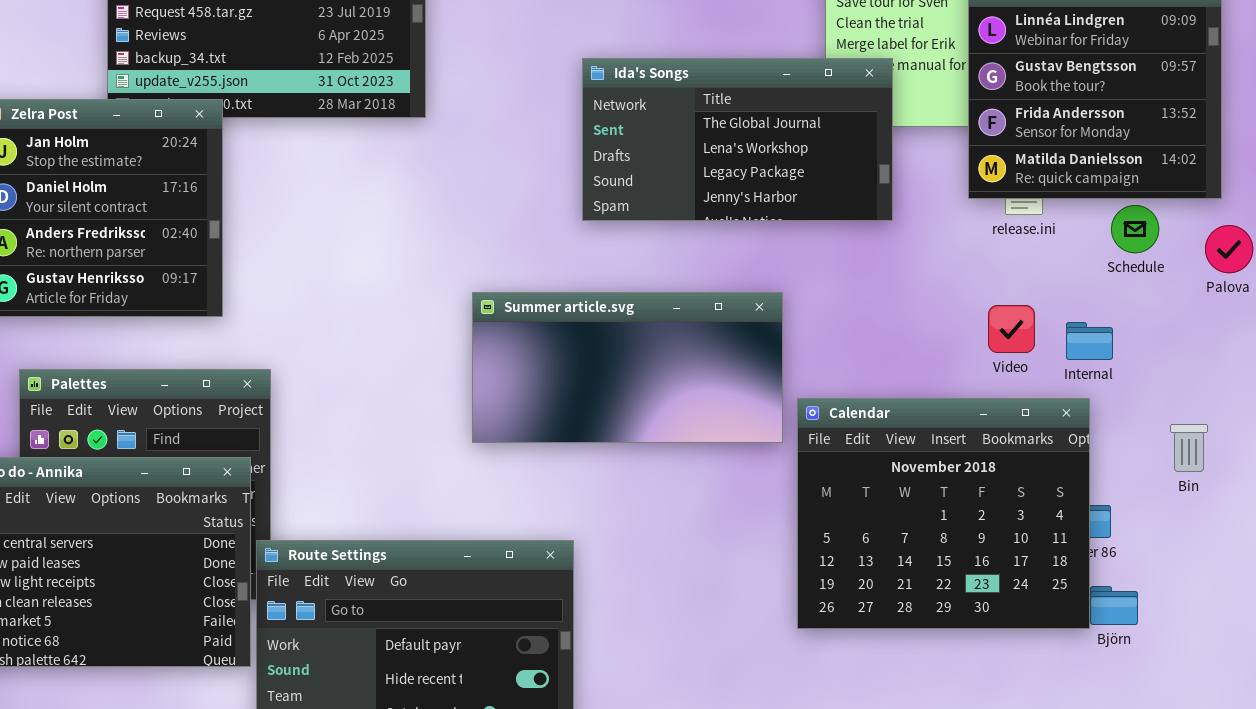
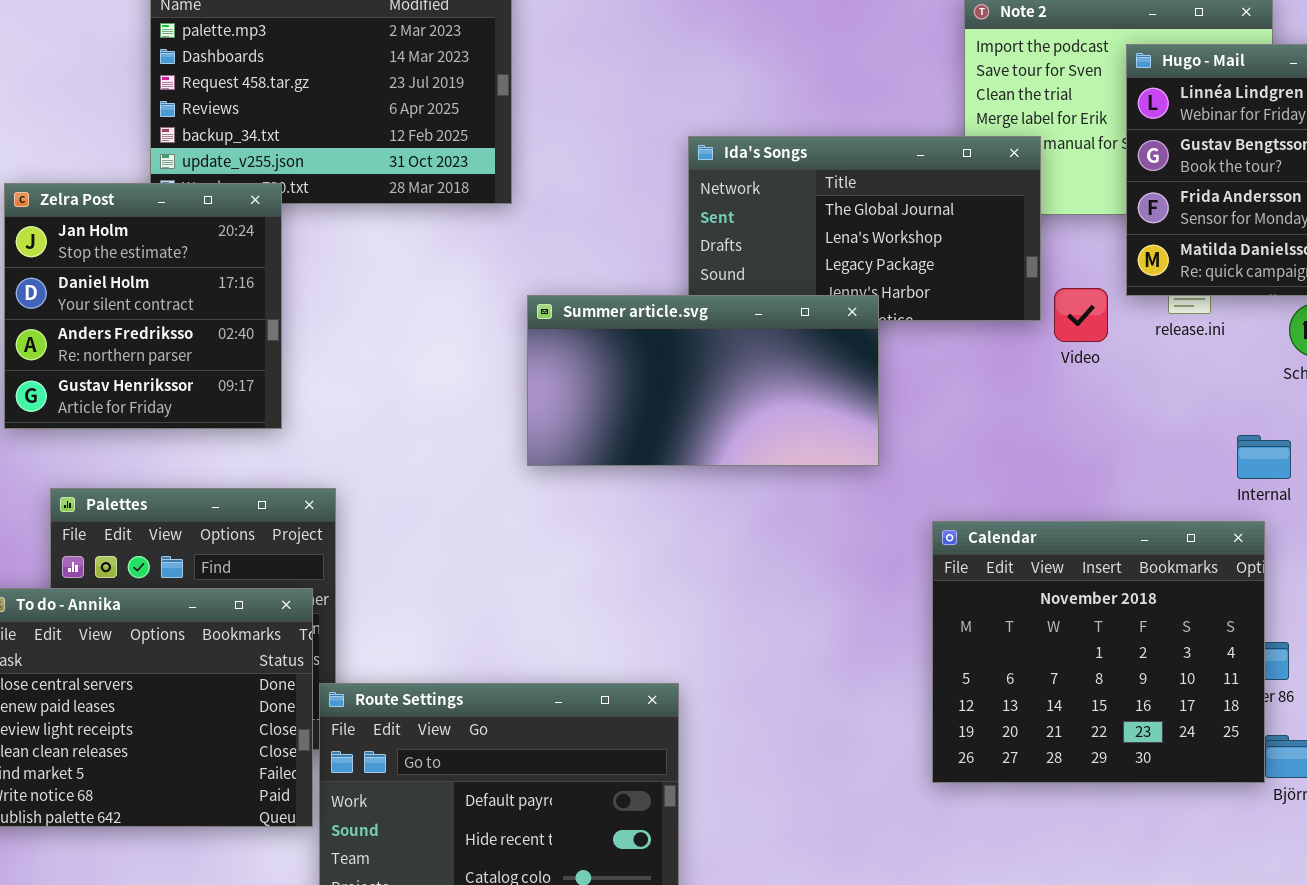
Summer article.svg: [472,292,783,443] -> [527,295,879,466], moved
Video: [988,305,1035,353] -> [1054,288,1108,342], moved

